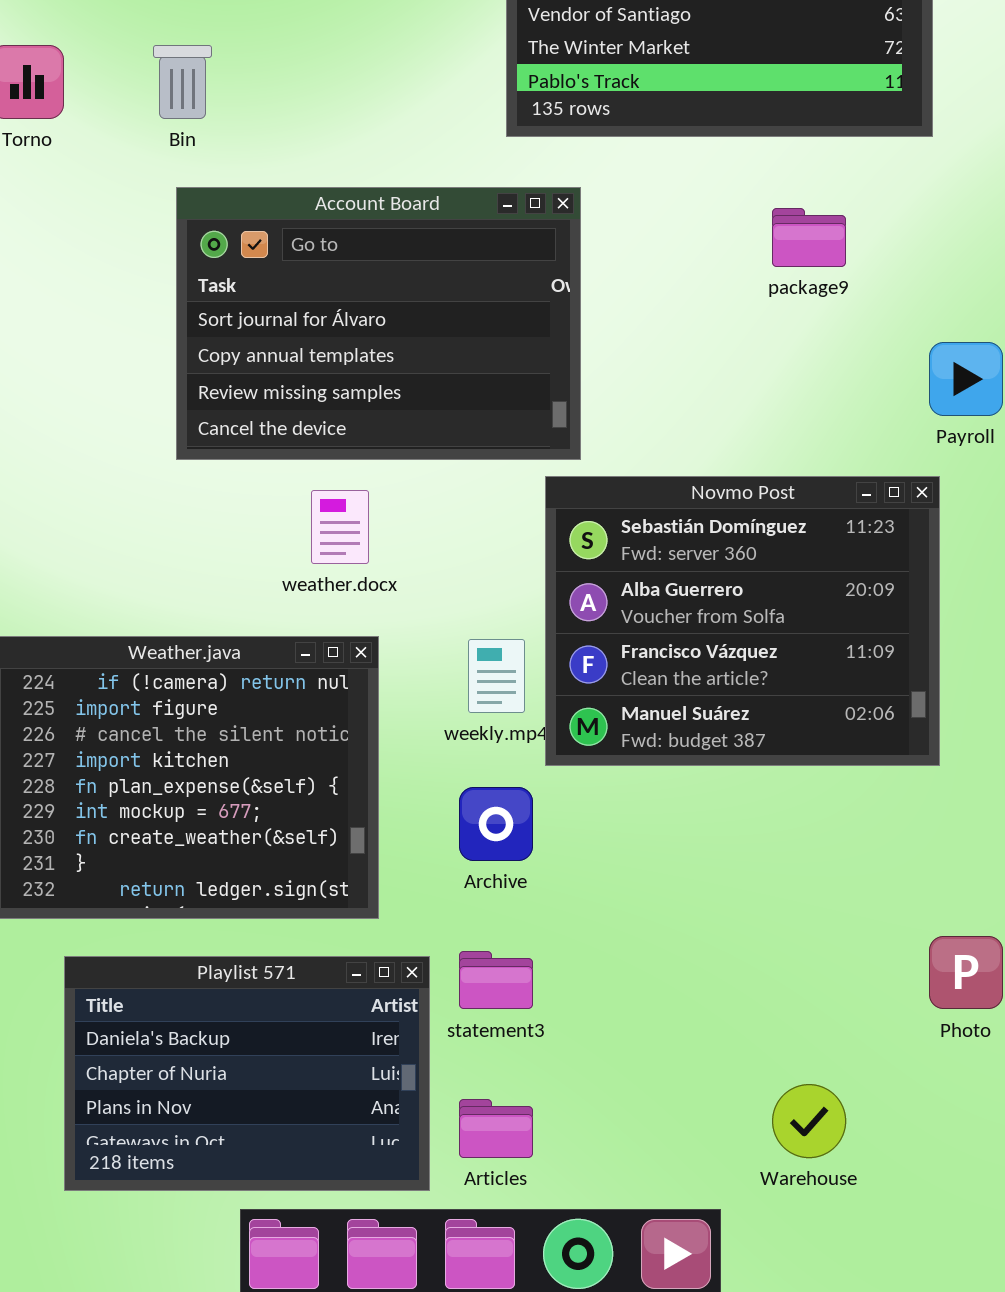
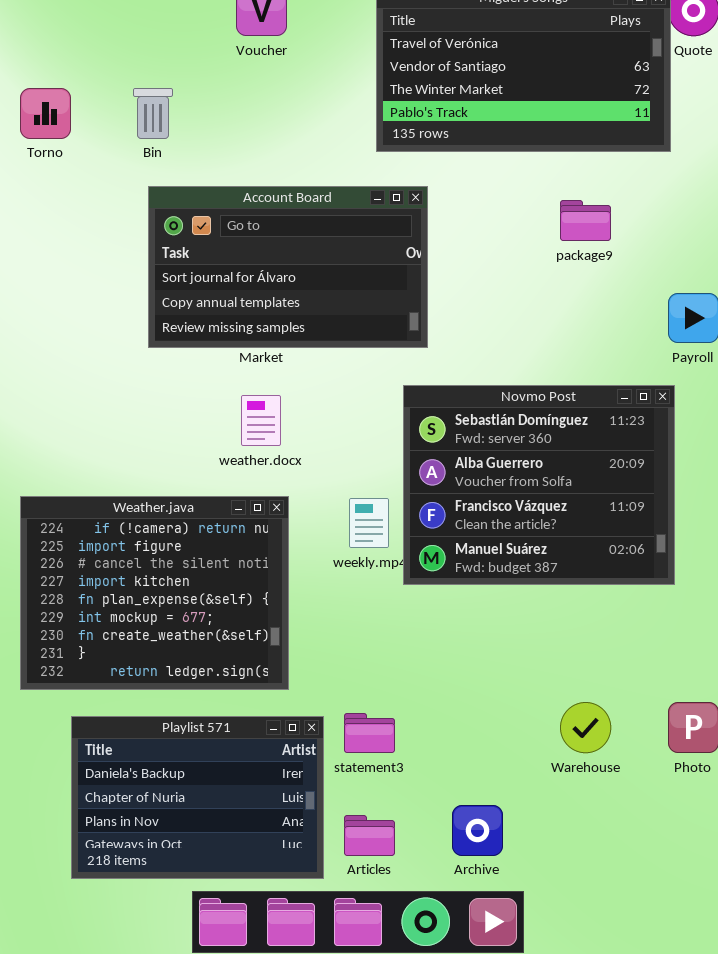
Account Board: [176,187,581,460] -> [148,186,428,348], resized
Archive: [459,787,533,861] -> [452,805,503,856], moved
Warehouse: [772,1084,846,1158] -> [560,702,611,753], moved

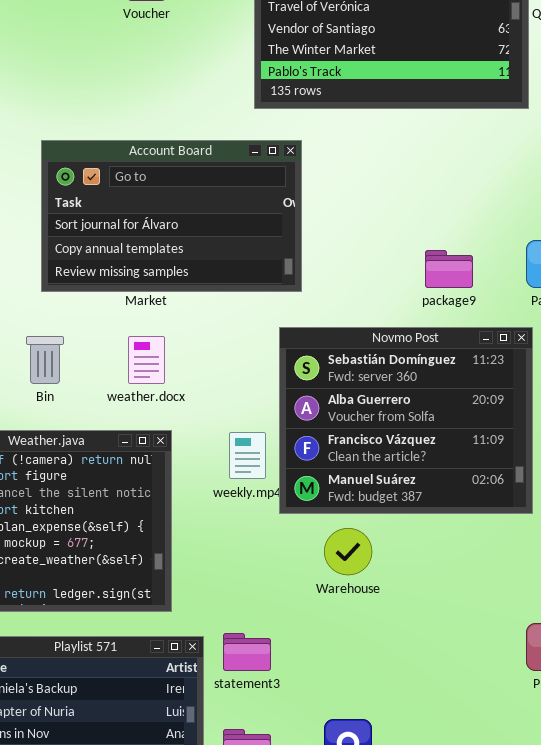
Bin: [133,88,173,139] -> [26,336,64,384], moved
package9: [560,200,611,241] -> [425,250,473,288], moved
Warehouse: [560,702,611,753] -> [324,528,372,575], moved

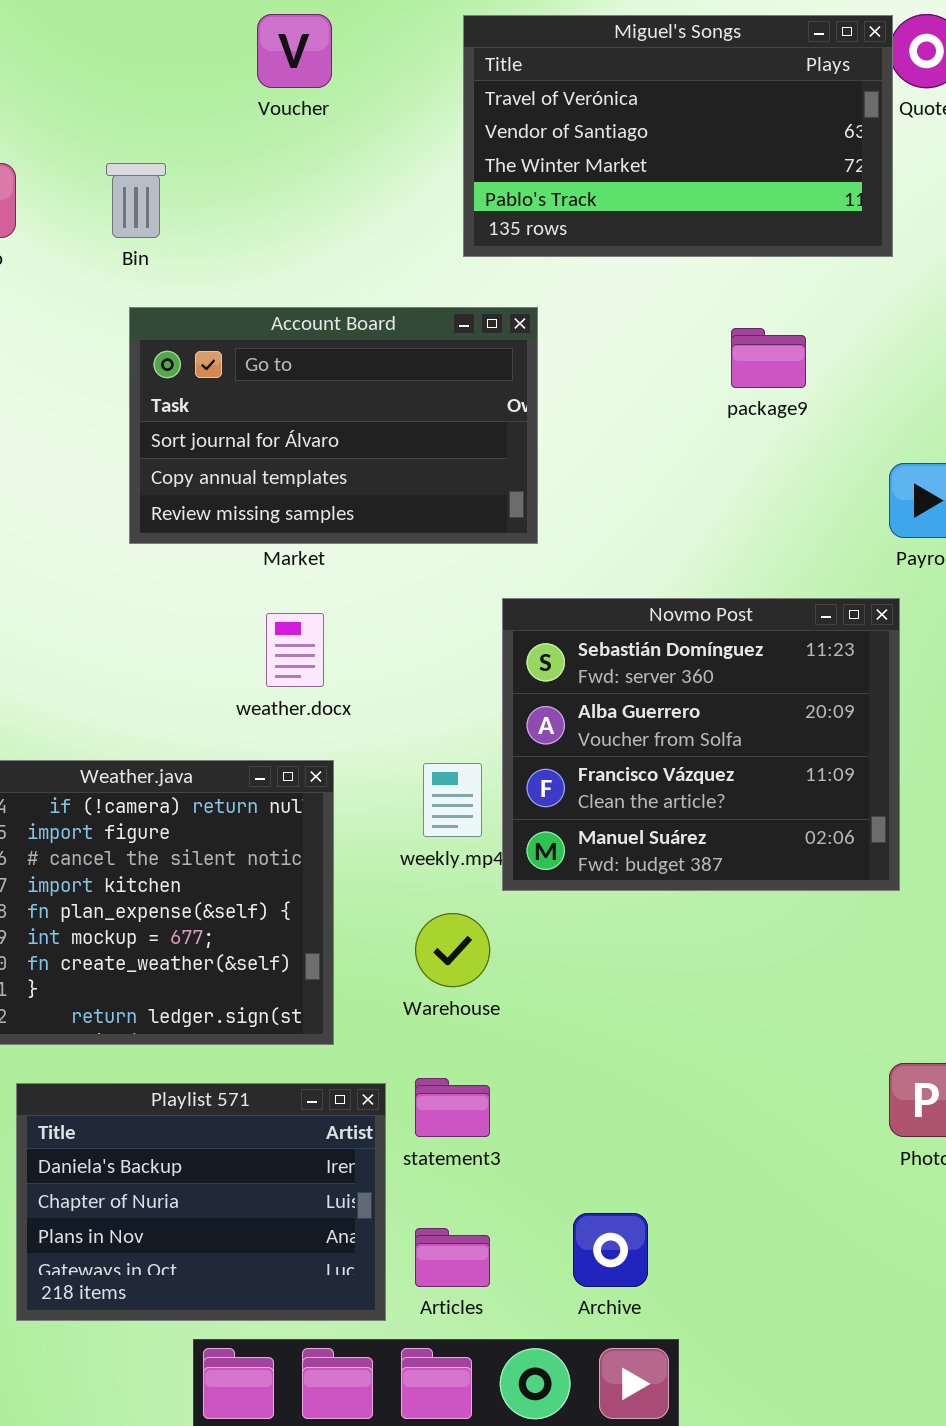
package9: [425,250,473,288] -> [731,328,806,388], moved
Bin: [26,336,64,384] -> [106,163,166,238], moved
Warehouse: [324,528,372,575] -> [415,913,490,987], moved

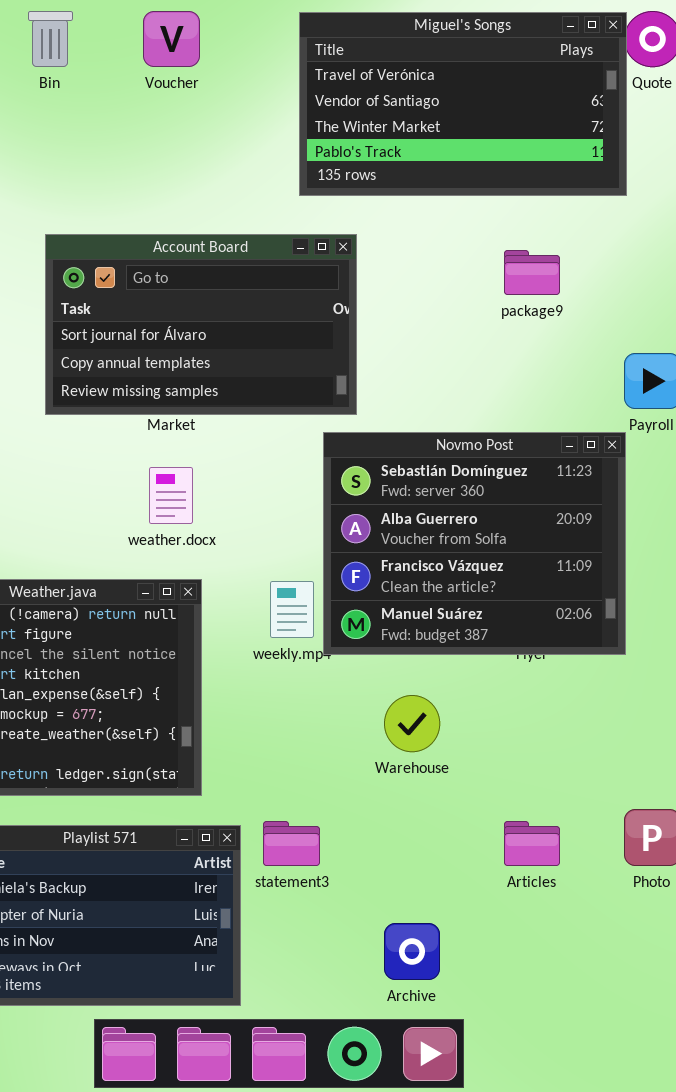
Bin: [106,163,166,238] -> [28,11,73,67], moved
Novmo Post: [502,598,900,891] -> [323,432,626,655], moved
Warehouse: [415,913,490,987] -> [384,695,440,752], moved
Articles: [415,1228,490,1287] -> [504,821,560,866], moved

